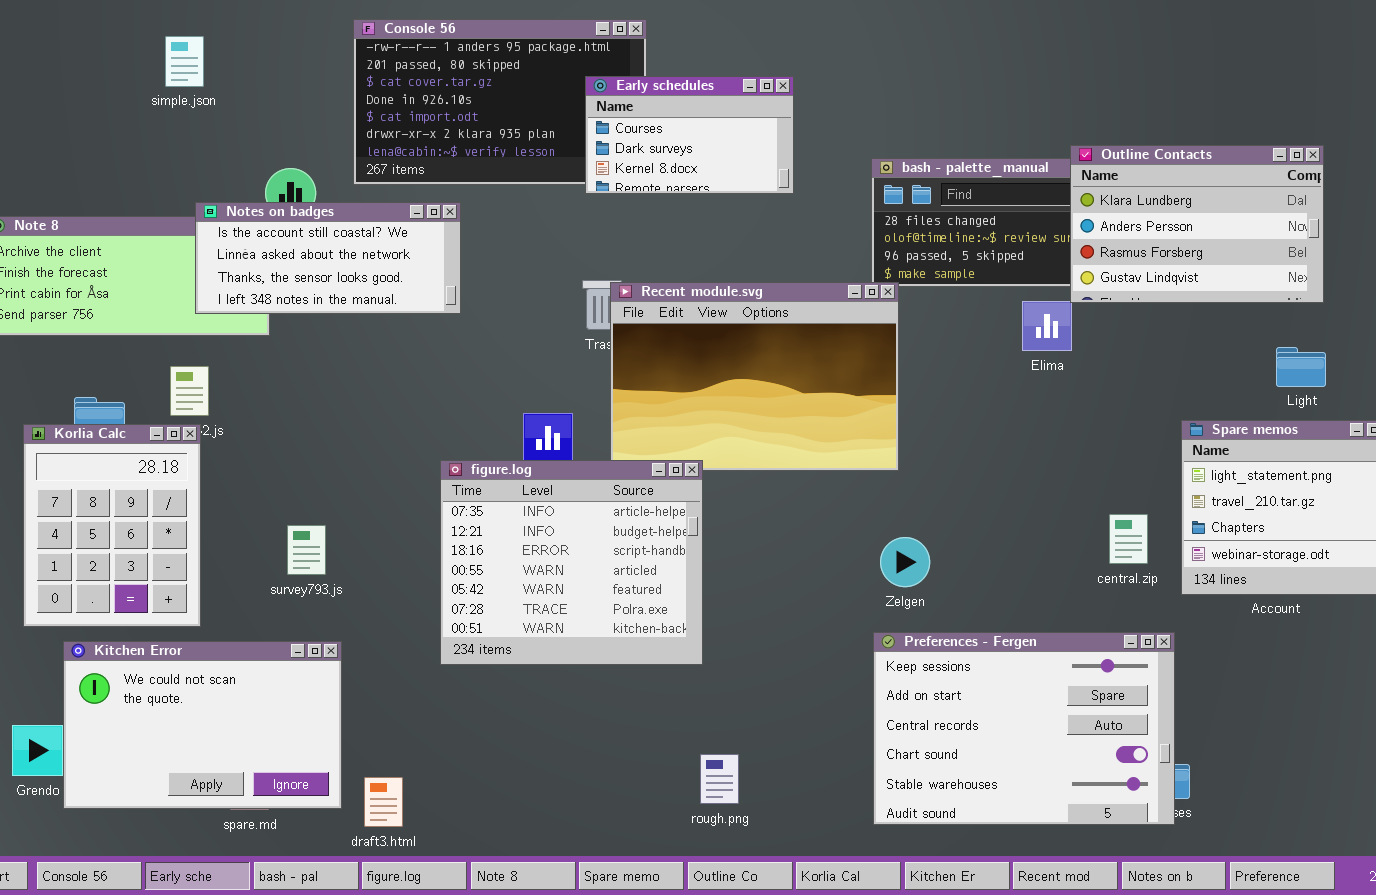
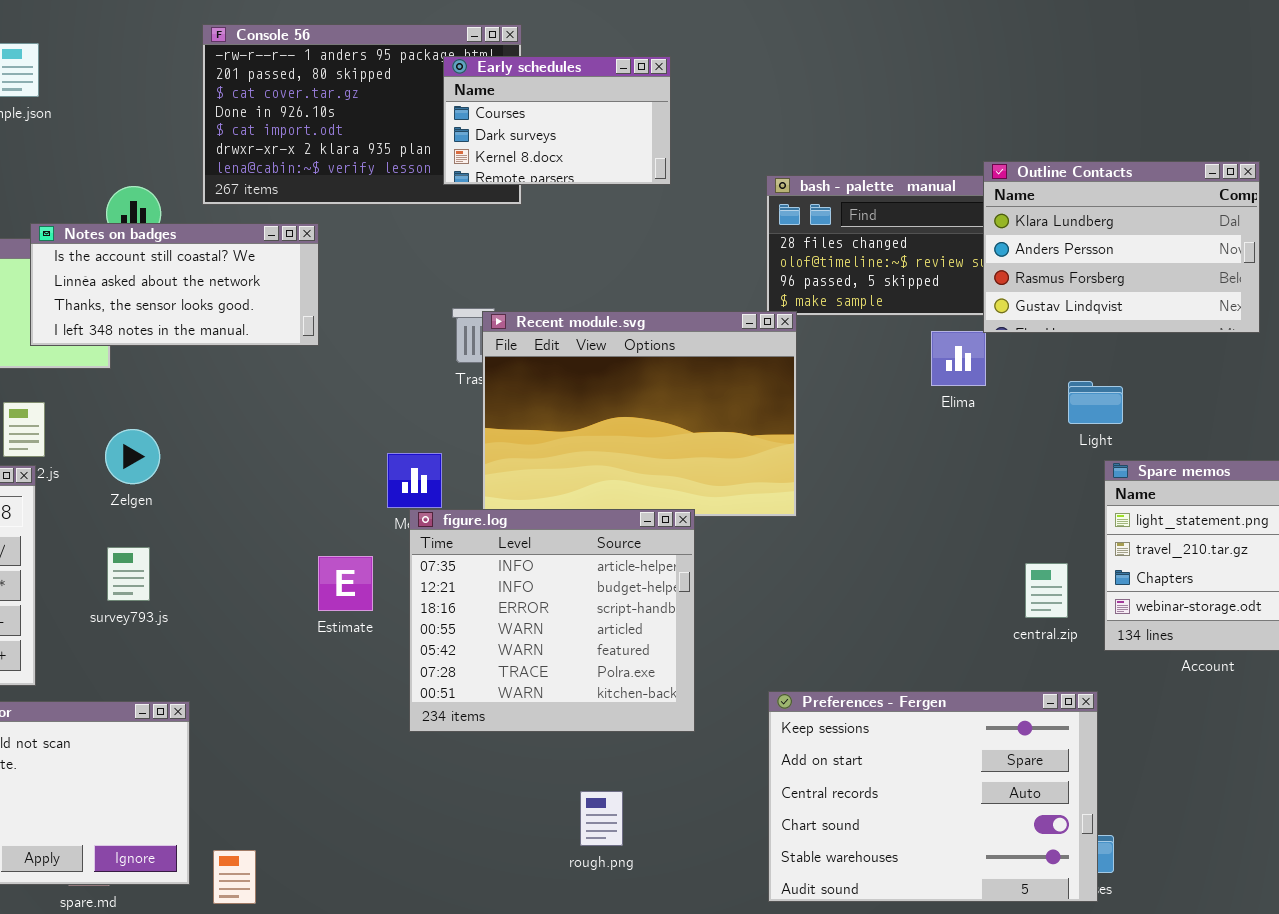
Early schedules: [585,76,794,194] -> [443,56,671,185], moved
Light: [1276,347,1326,387] -> [1068,381,1123,424], moved
figure.log: [440,460,703,665] -> [409,509,695,732], moved
survey793.js: [287,525,326,575] -> [107,547,150,601], moved
Zelgen: [880,537,930,587] -> [105,429,160,484], moved
rough.png: [700,754,739,804] -> [580,791,623,846], moved

